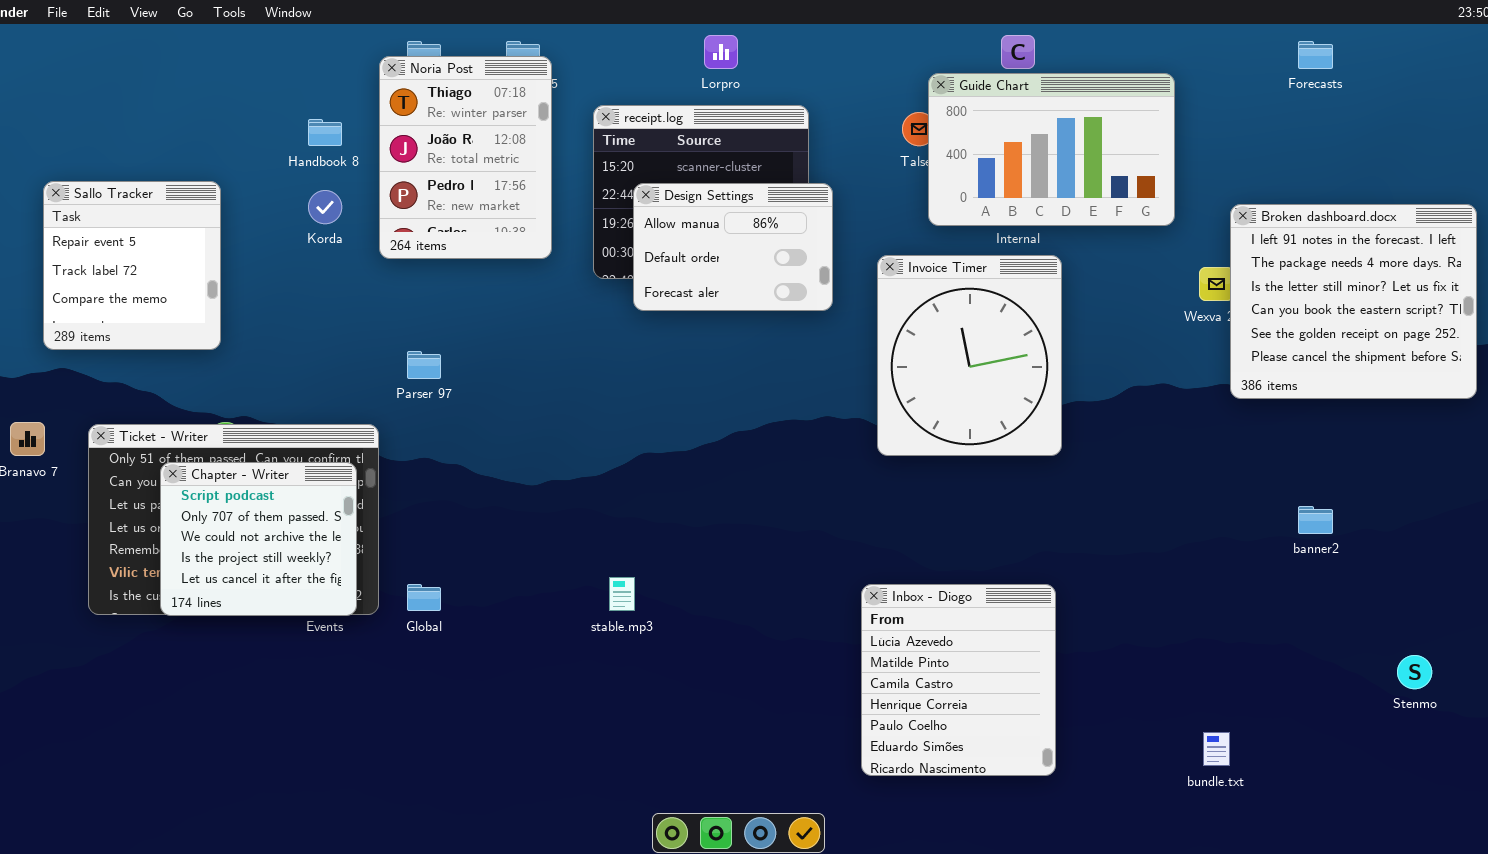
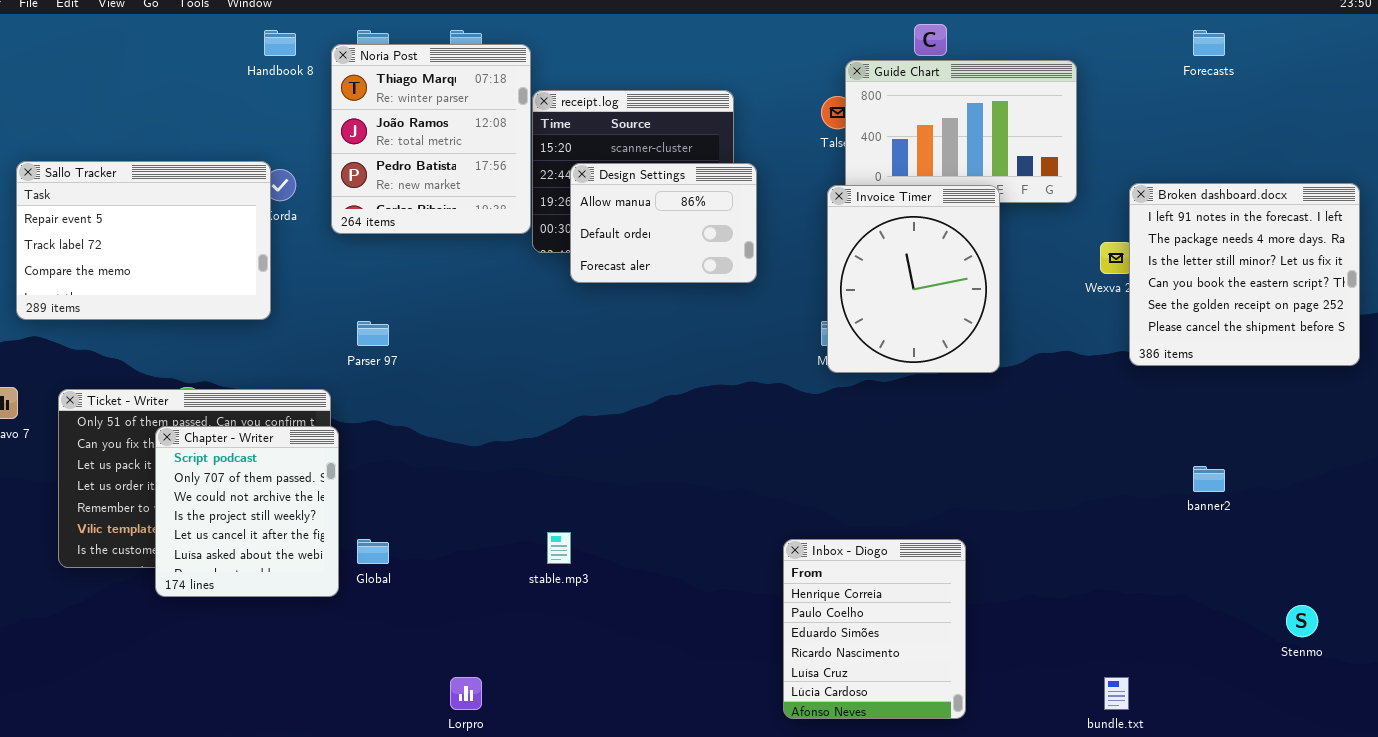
Lorpro: [704,35,738,69] -> [450,677,482,710], moved
Noria Post: [379,56,552,259] -> [331,44,531,234], resized
Handbook 8: [308,119,342,146] -> [264,30,296,56], moved
Sallo Tracker: [43,181,221,350] -> [16,161,271,320], resized
Invoice Timer: [877,255,1062,456] -> [827,185,1000,373], moved
Chapter - Writer: [160,462,357,616] -> [155,426,339,597], moved, resized
Inbox - Diogo: [861,584,1056,776] -> [783,539,966,719], scrolled down 3 rows

